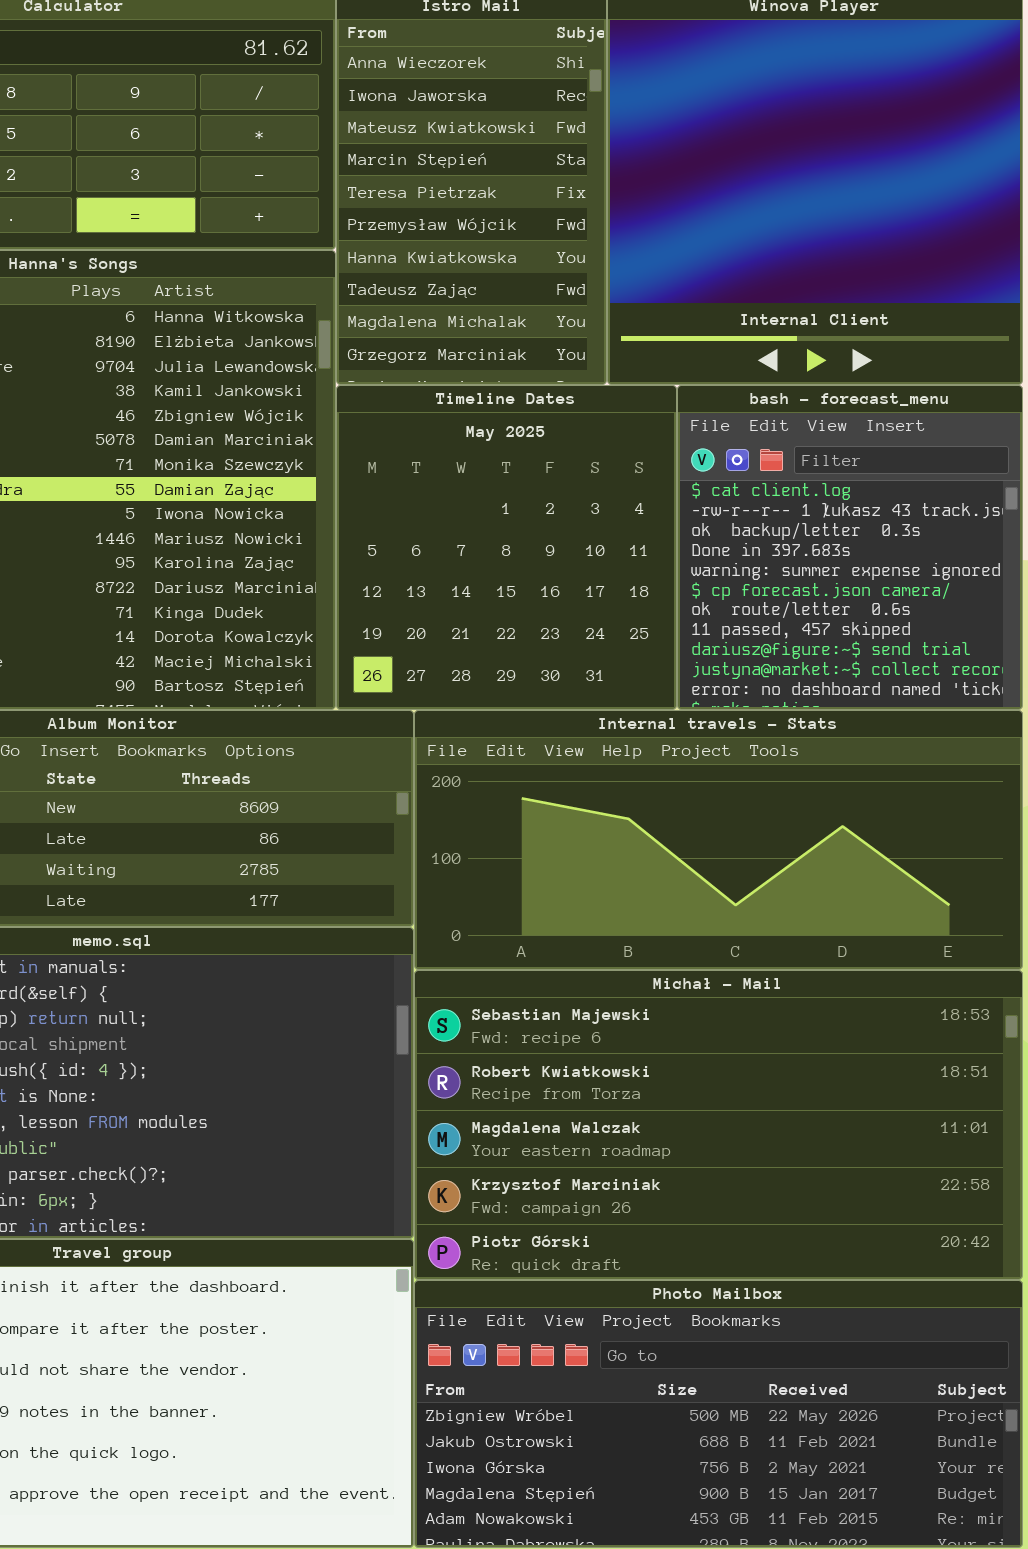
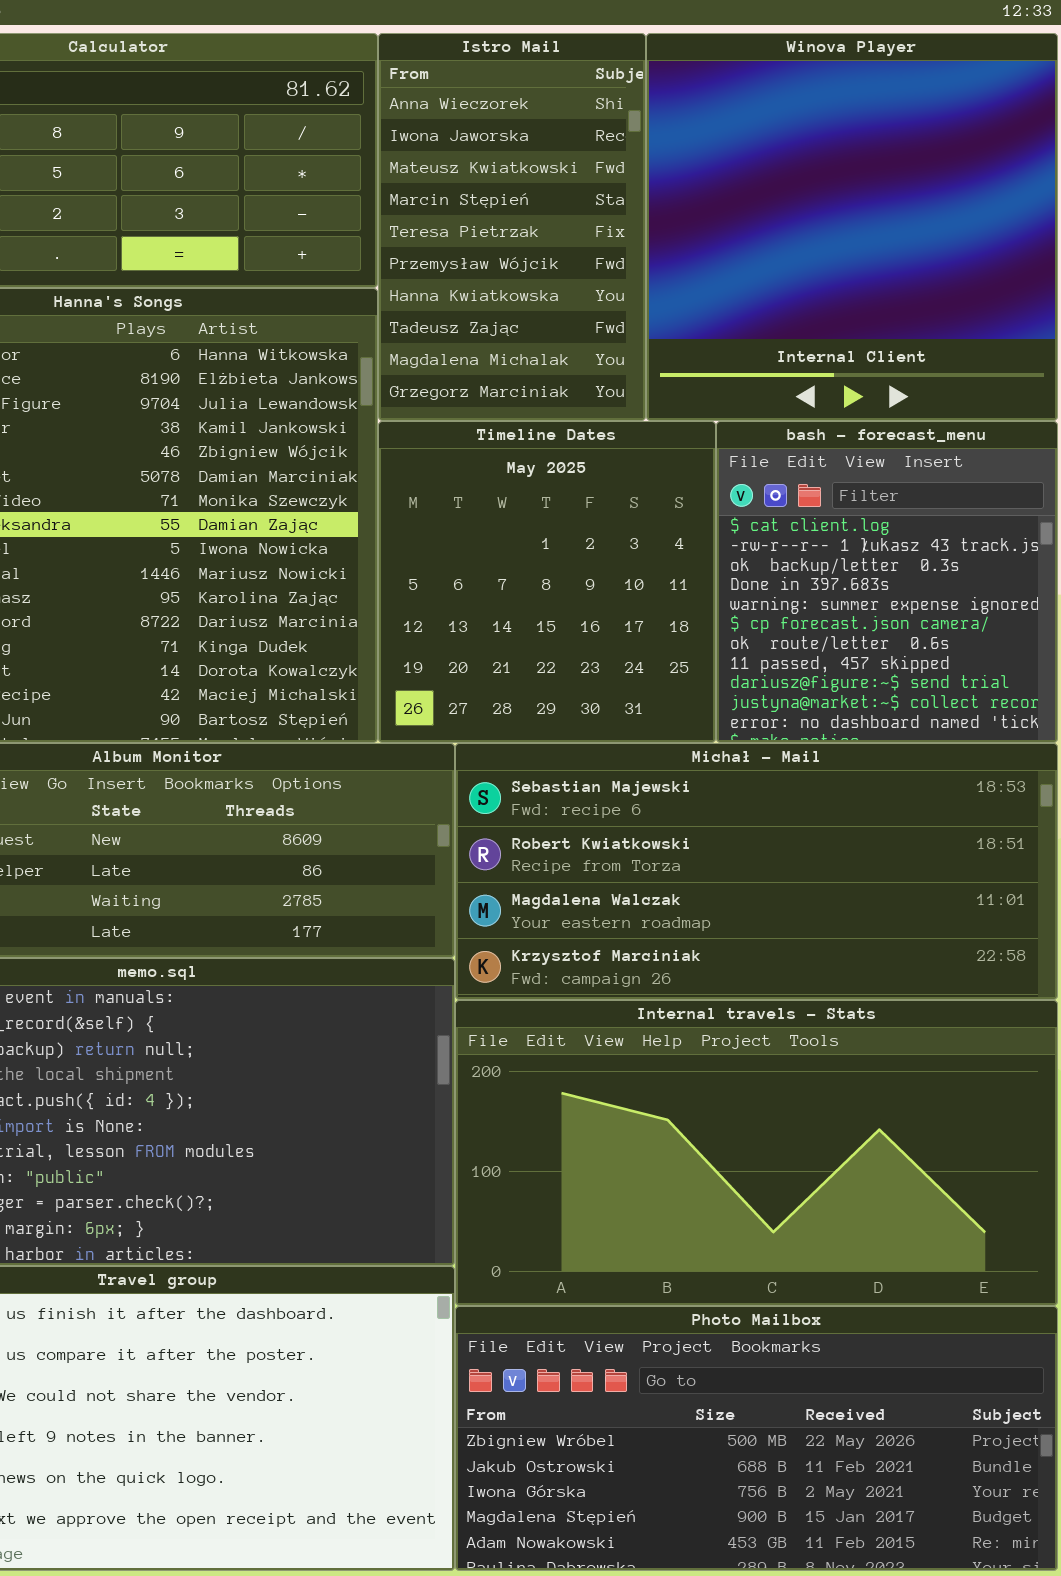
Internal travels - Stats: [414,710,1023,970] -> [455,1000,1058,1306], moved, resized
Michał - Mail: [414,970,1023,1280] -> [455,743,1058,1000], moved, resized

